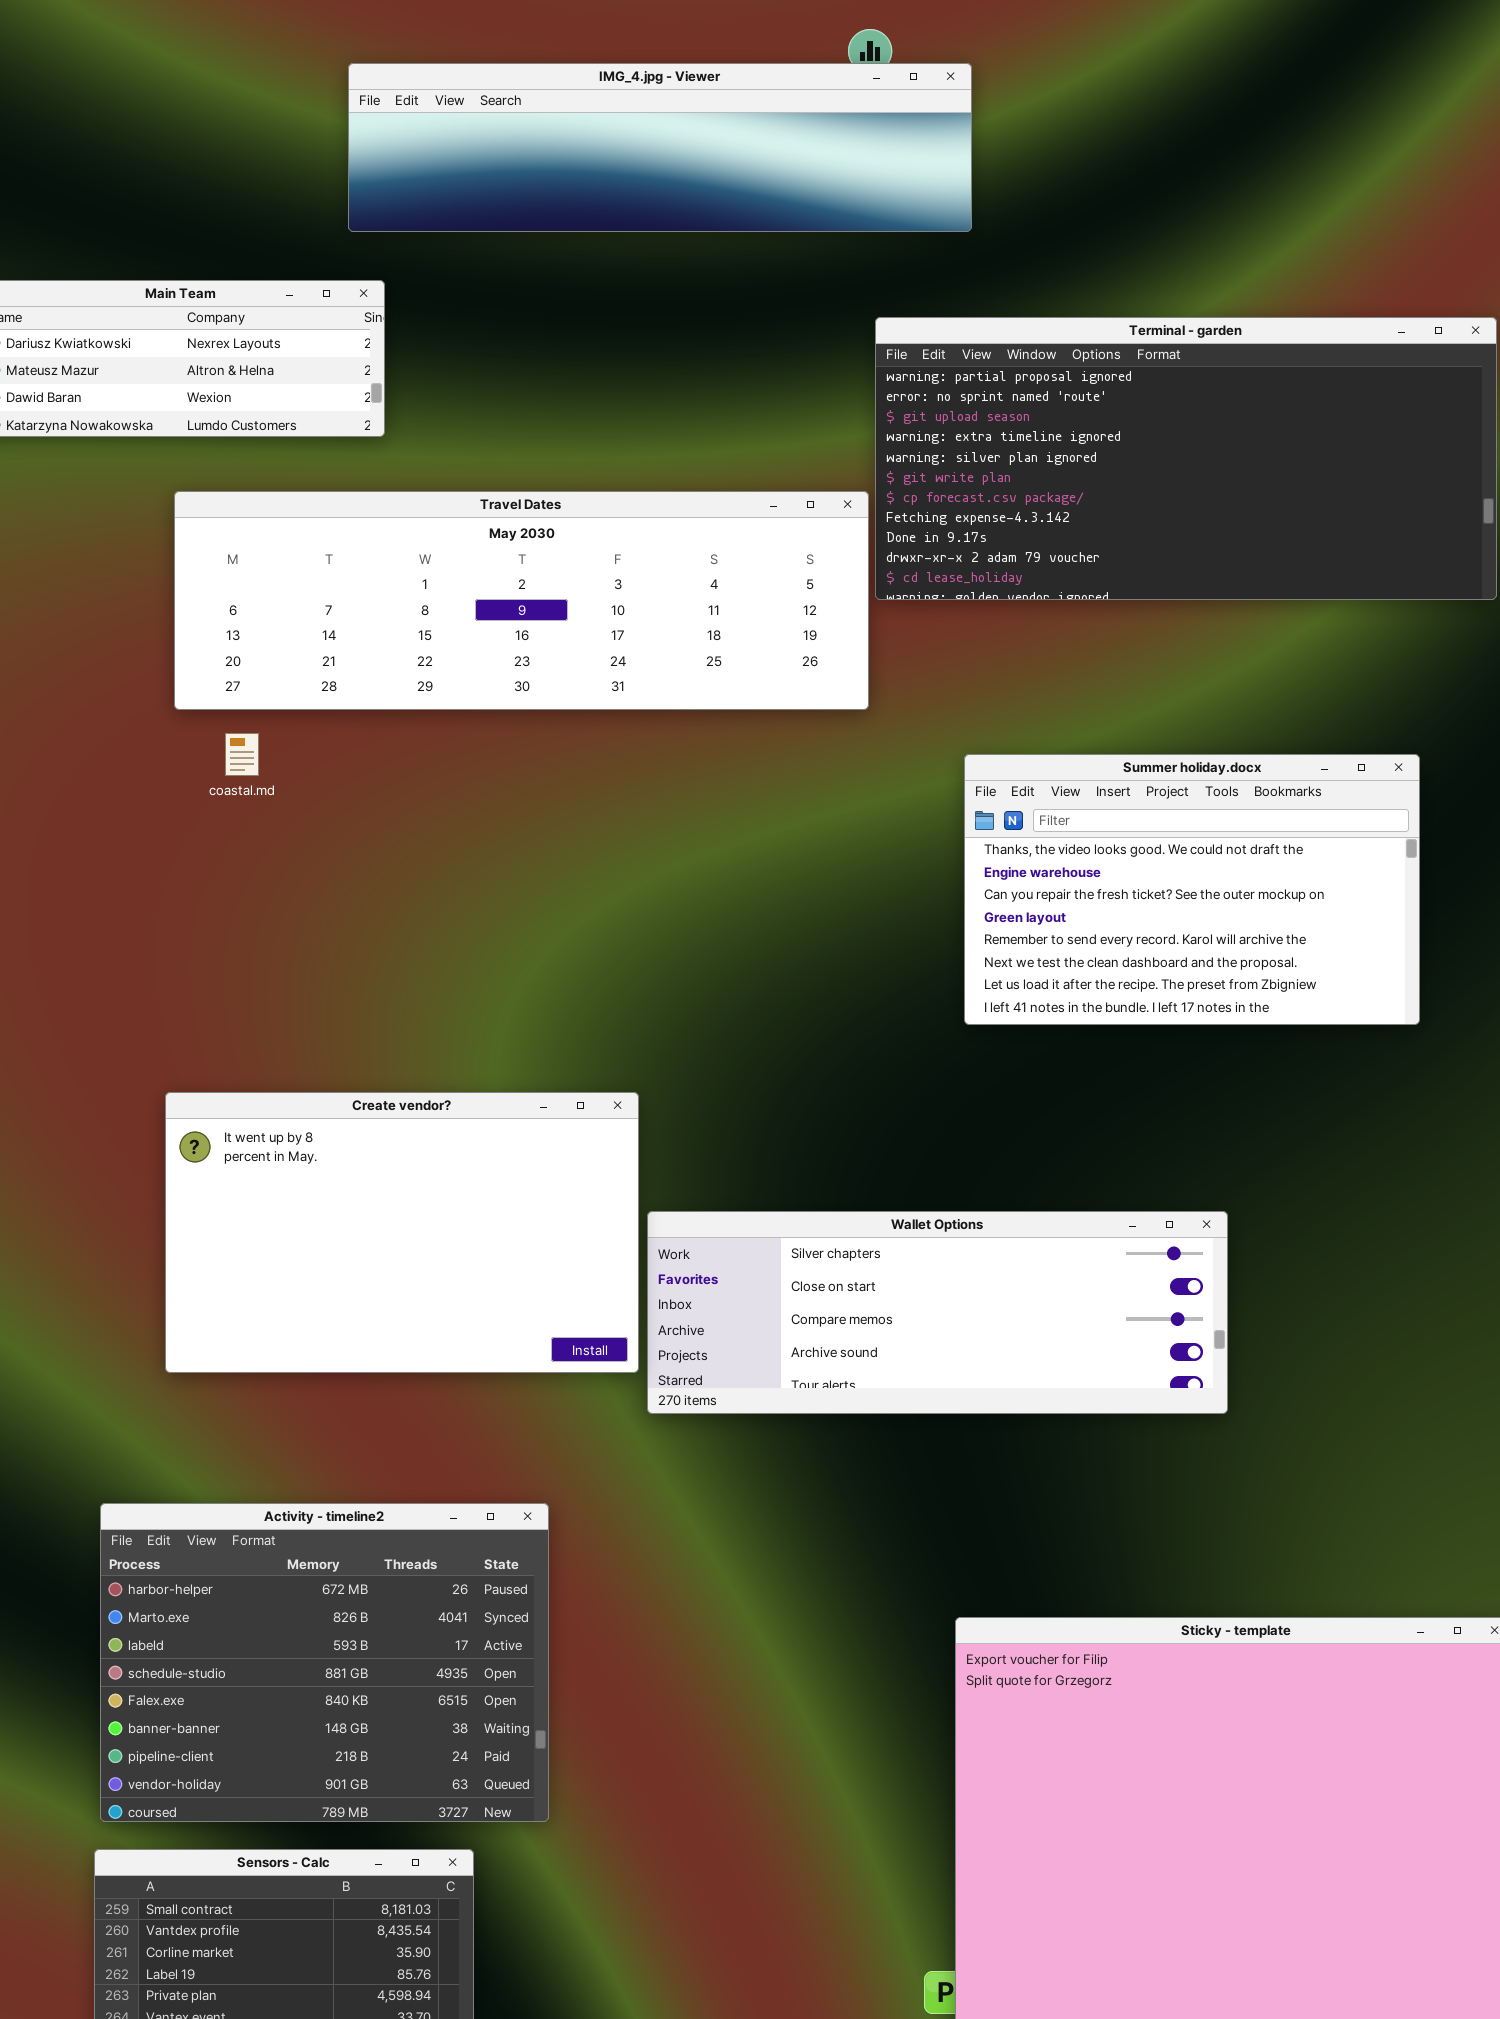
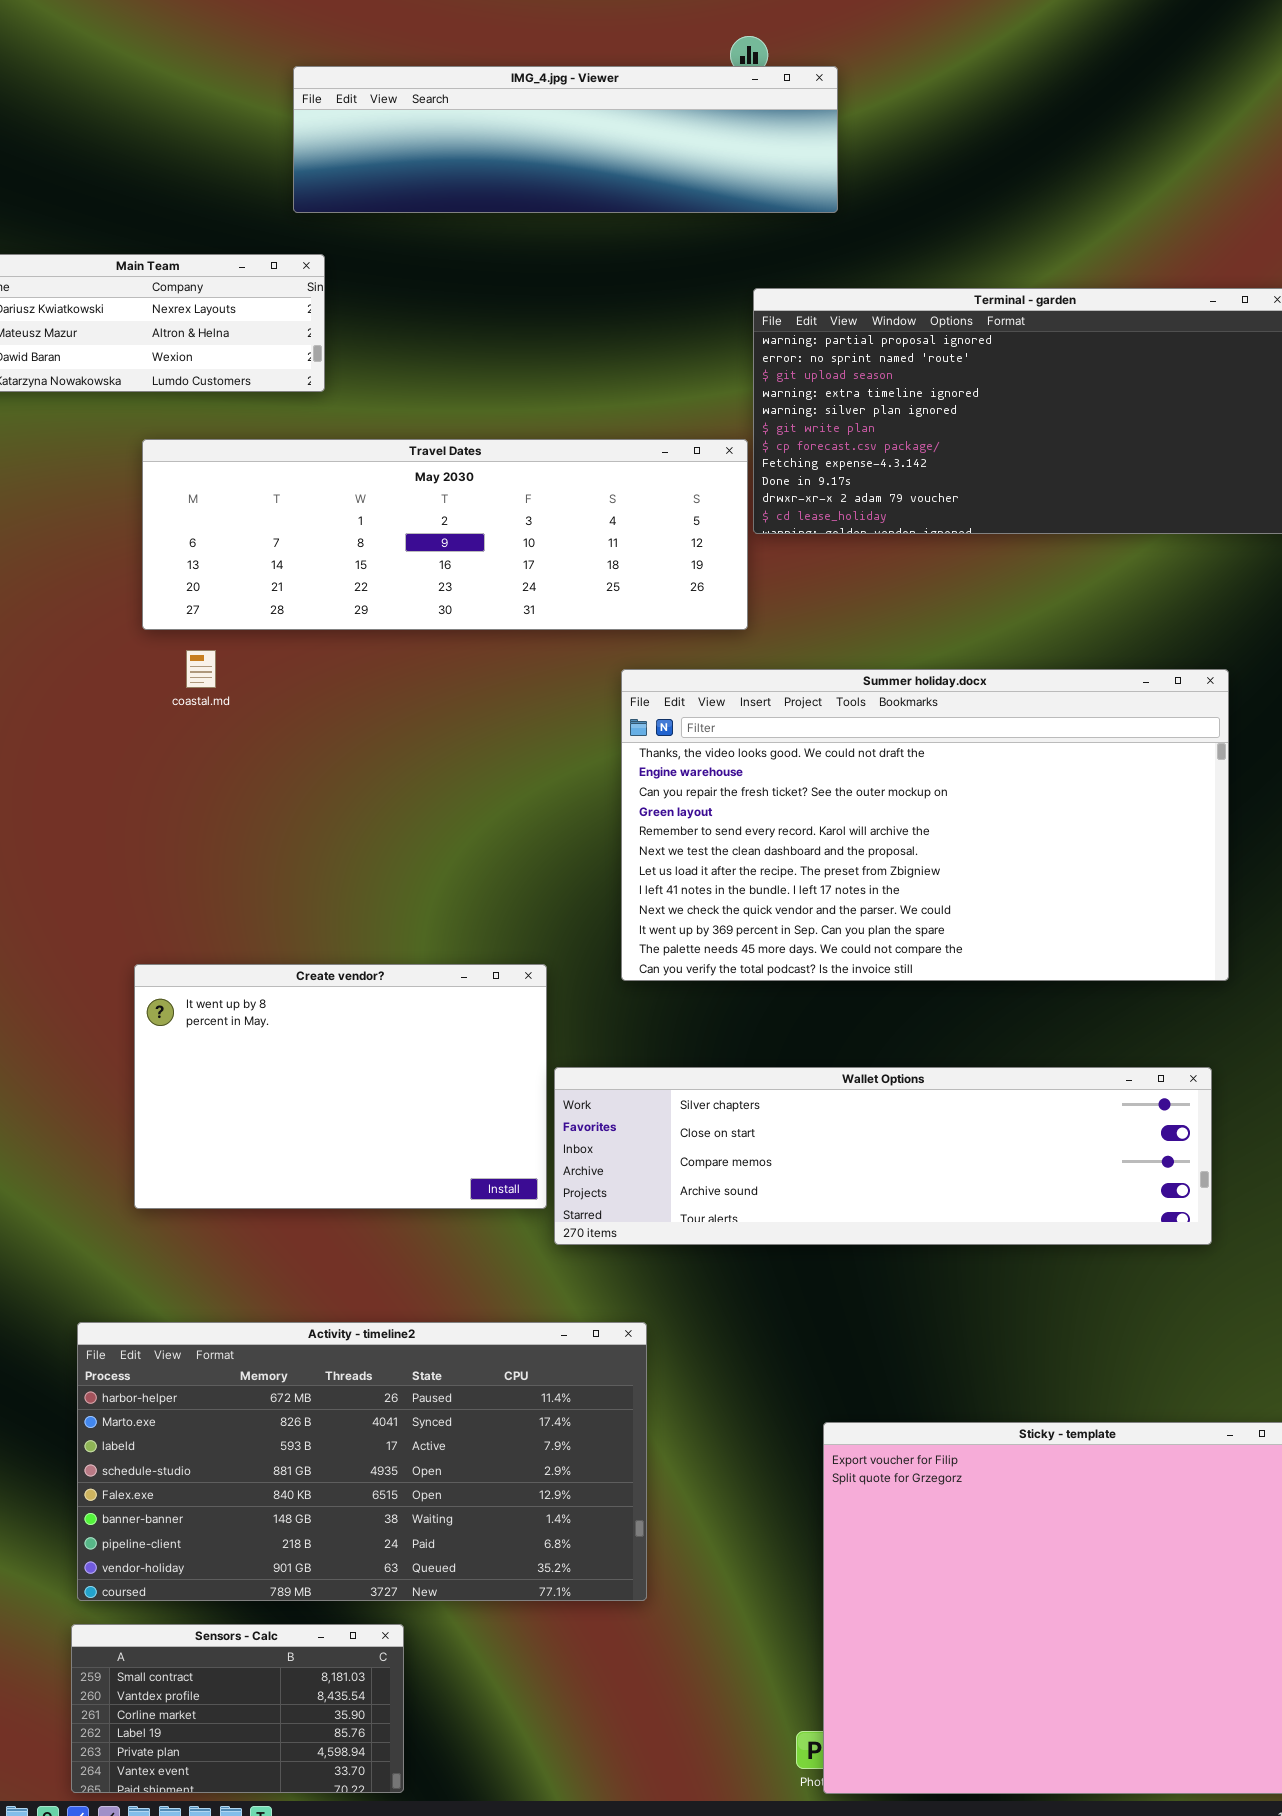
Summer holiday.docx: [964,754,1420,1025] -> [621,669,1229,981], resized
Wallet Options: [647,1211,1228,1414] -> [554,1067,1212,1245], resized
Activity - timeline2: [100,1503,549,1822] -> [77,1322,647,1601], resized

